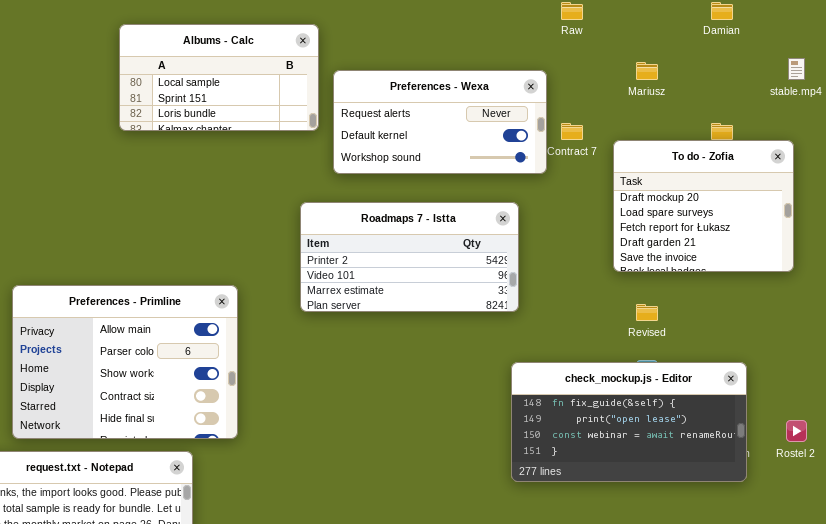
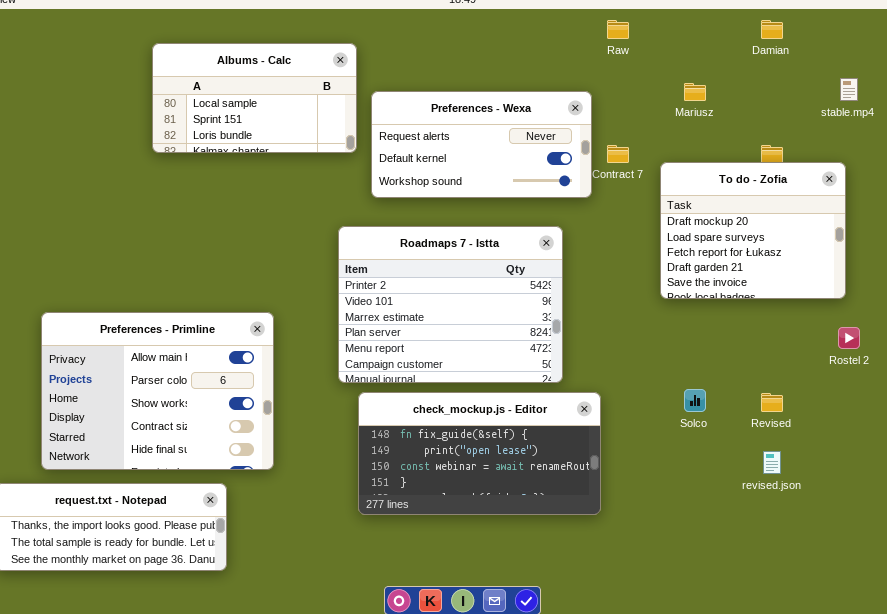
Roadmaps 7 - Istta: [300,202,519,312] -> [338,226,563,383], resized
Revised: [636,304,658,321] -> [761,393,783,412], moved
check_mockup.js - Editor: [511,362,747,482] -> [358,392,601,515], moved
Rostel 2: [786,420,807,442] -> [838,327,860,349], moved

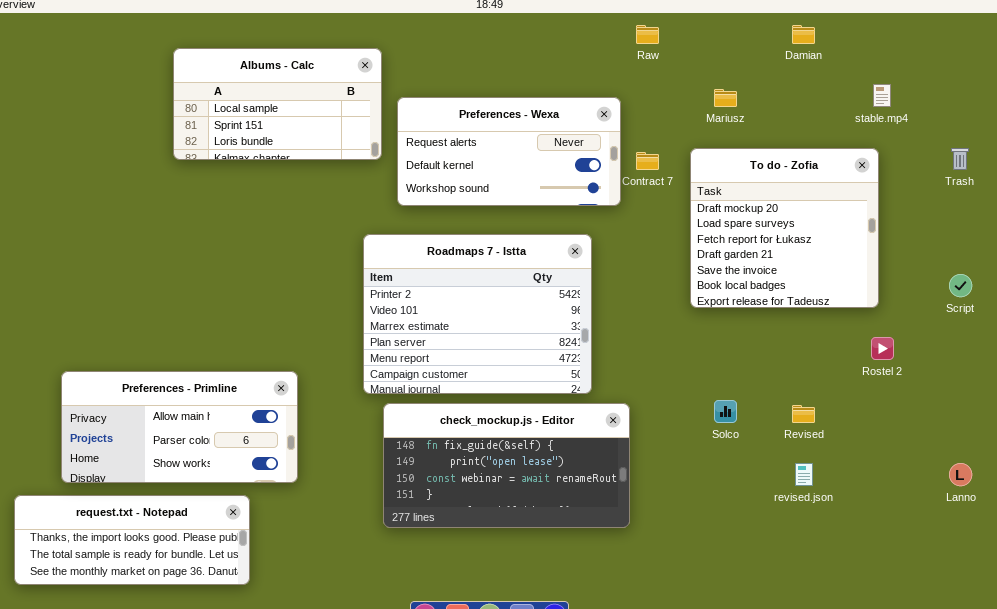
To do - Zofia: [660,162,846,299] -> [690,148,879,308], resized
Preferences - Primline: [41,312,274,470] -> [61,371,298,483], resized

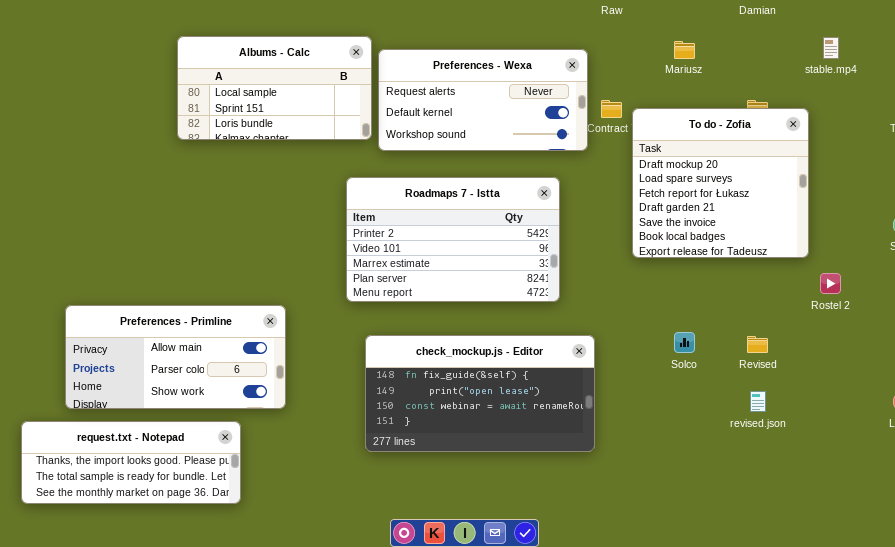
Albums - Calc: [173,48,382,160] -> [177,36,372,140], moved
To do - Zofia: [690,148,879,308] -> [632,108,809,258], moved
Roadmaps 7 - Istta: [363,234,592,394] -> [346,177,560,302], resized

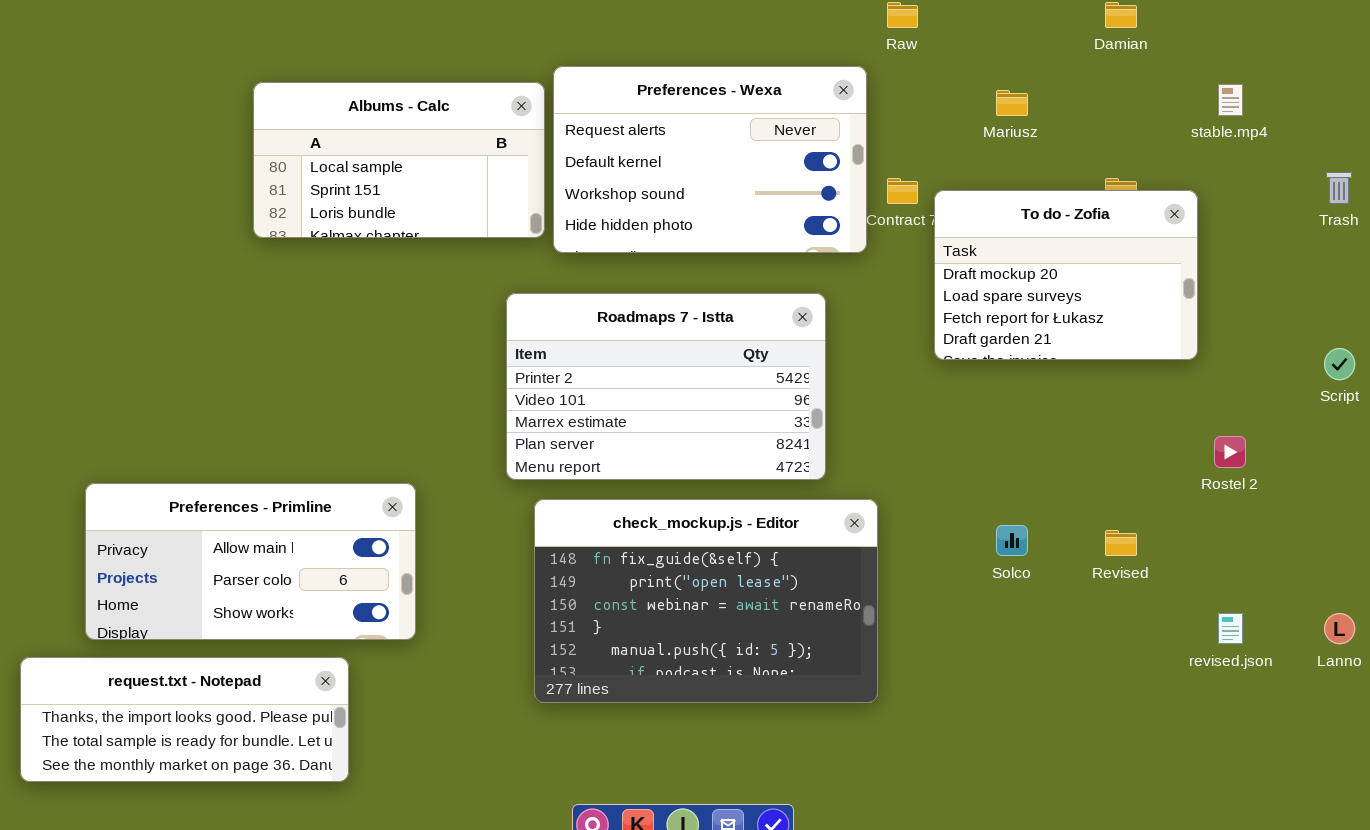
Preferences - Wexa: [378,49,588,151] -> [553,66,867,253], resized
To do - Zofia: [632,108,809,258] -> [934,190,1198,360], resized
check_mockup.js - Editor: [365,335,595,452] -> [534,499,878,703], resized
revised.json: [750,391,766,412] -> [1218,613,1243,644], moved

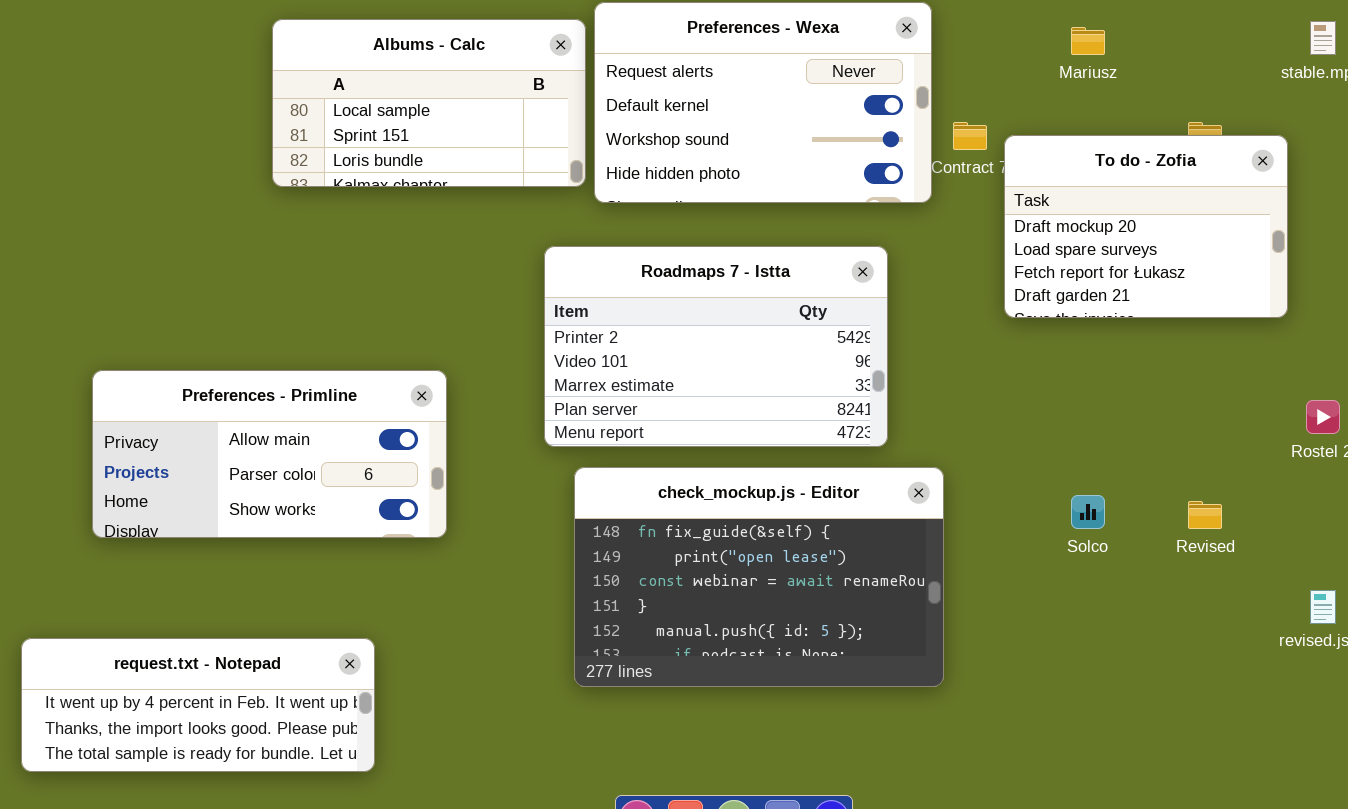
Preferences - Primline: [85,483,416,640] -> [92,370,447,538], moved
request.txt - Notepad: [20,657,349,782] -> [21,638,375,772], scrolled up 1 row

